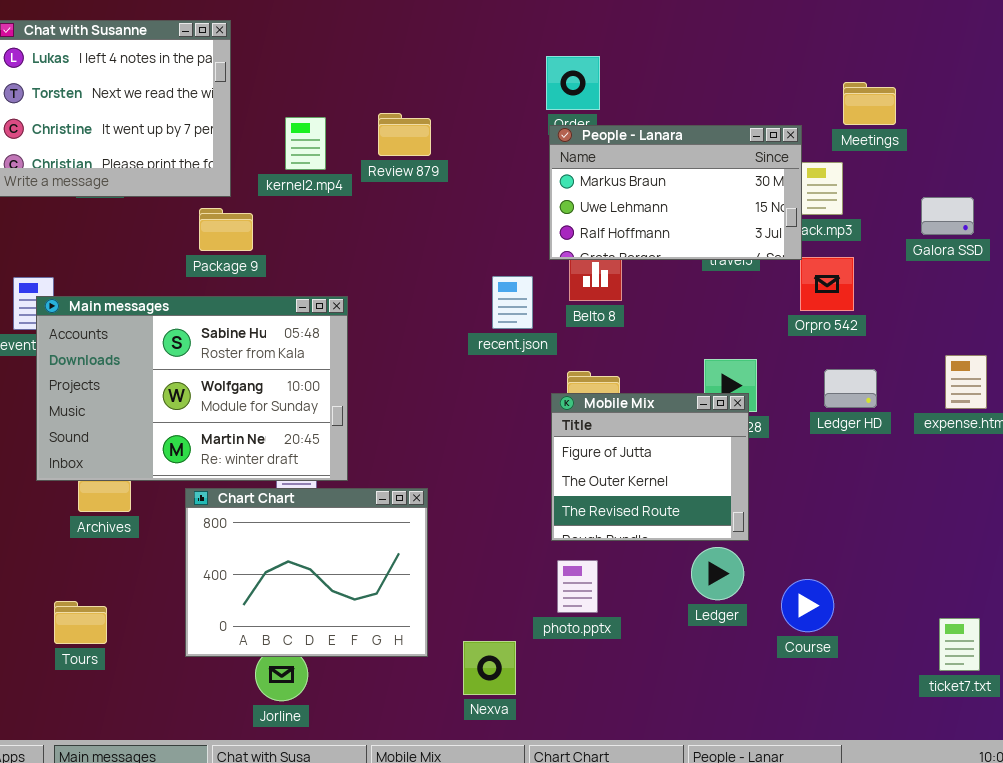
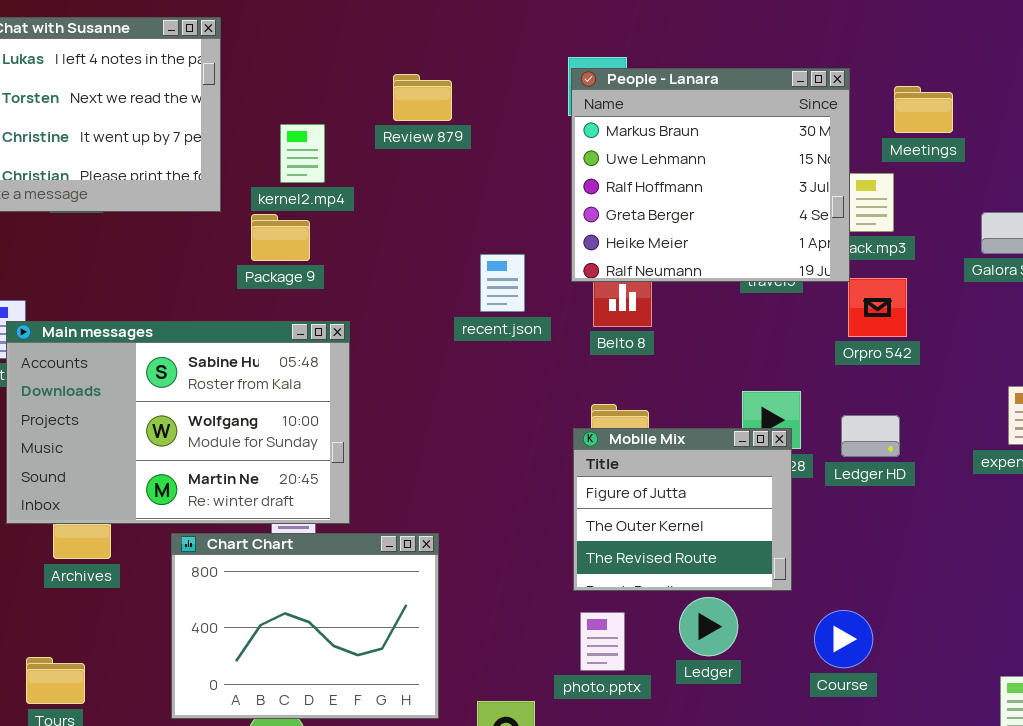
Review 879: [378,113,431,156] -> [393,74,452,121], moved
People - Lanara: [549,125,802,260] -> [571,68,850,282], resized
Package 9: [199,208,253,251] -> [251,214,310,261], moved
recent.json: [492,276,533,329] -> [480,254,525,312], moved
Ledger HD: [824,369,877,408] -> [841,415,900,457], moved
Ledger: [691,547,744,600] -> [679,597,738,656], moved
Course: [781,579,834,632] -> [814,610,873,668], moved

